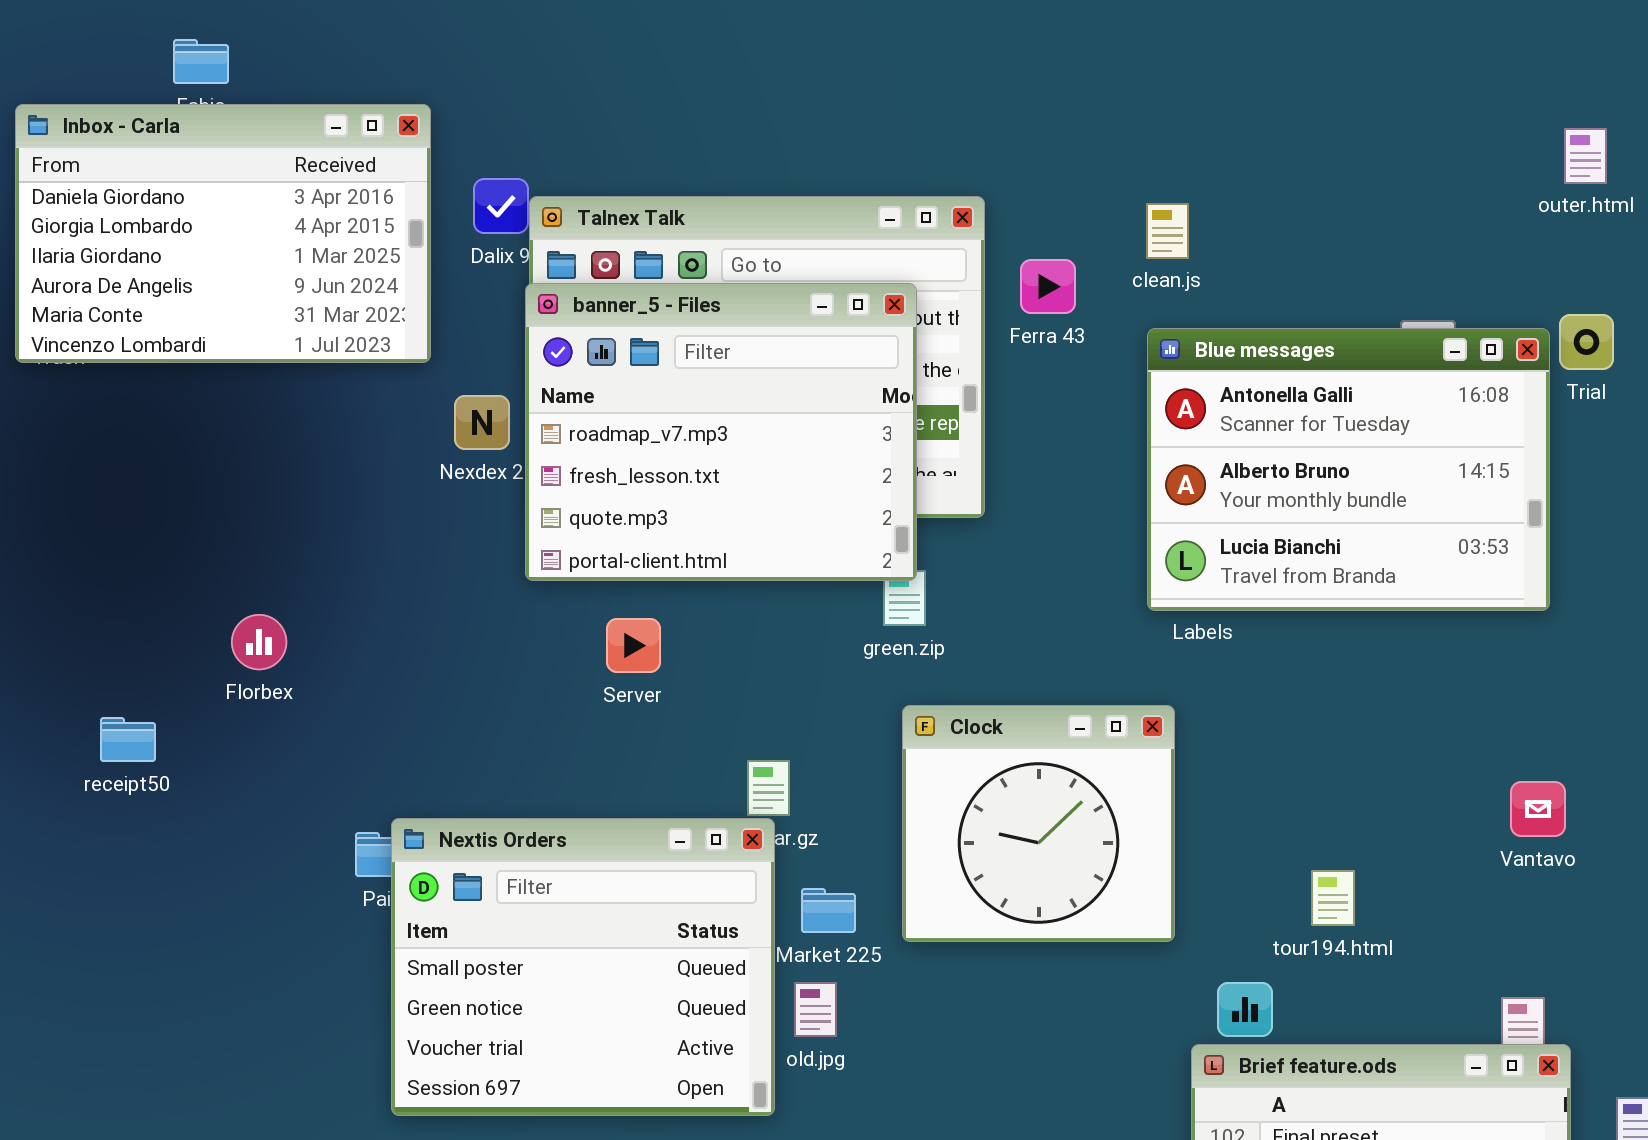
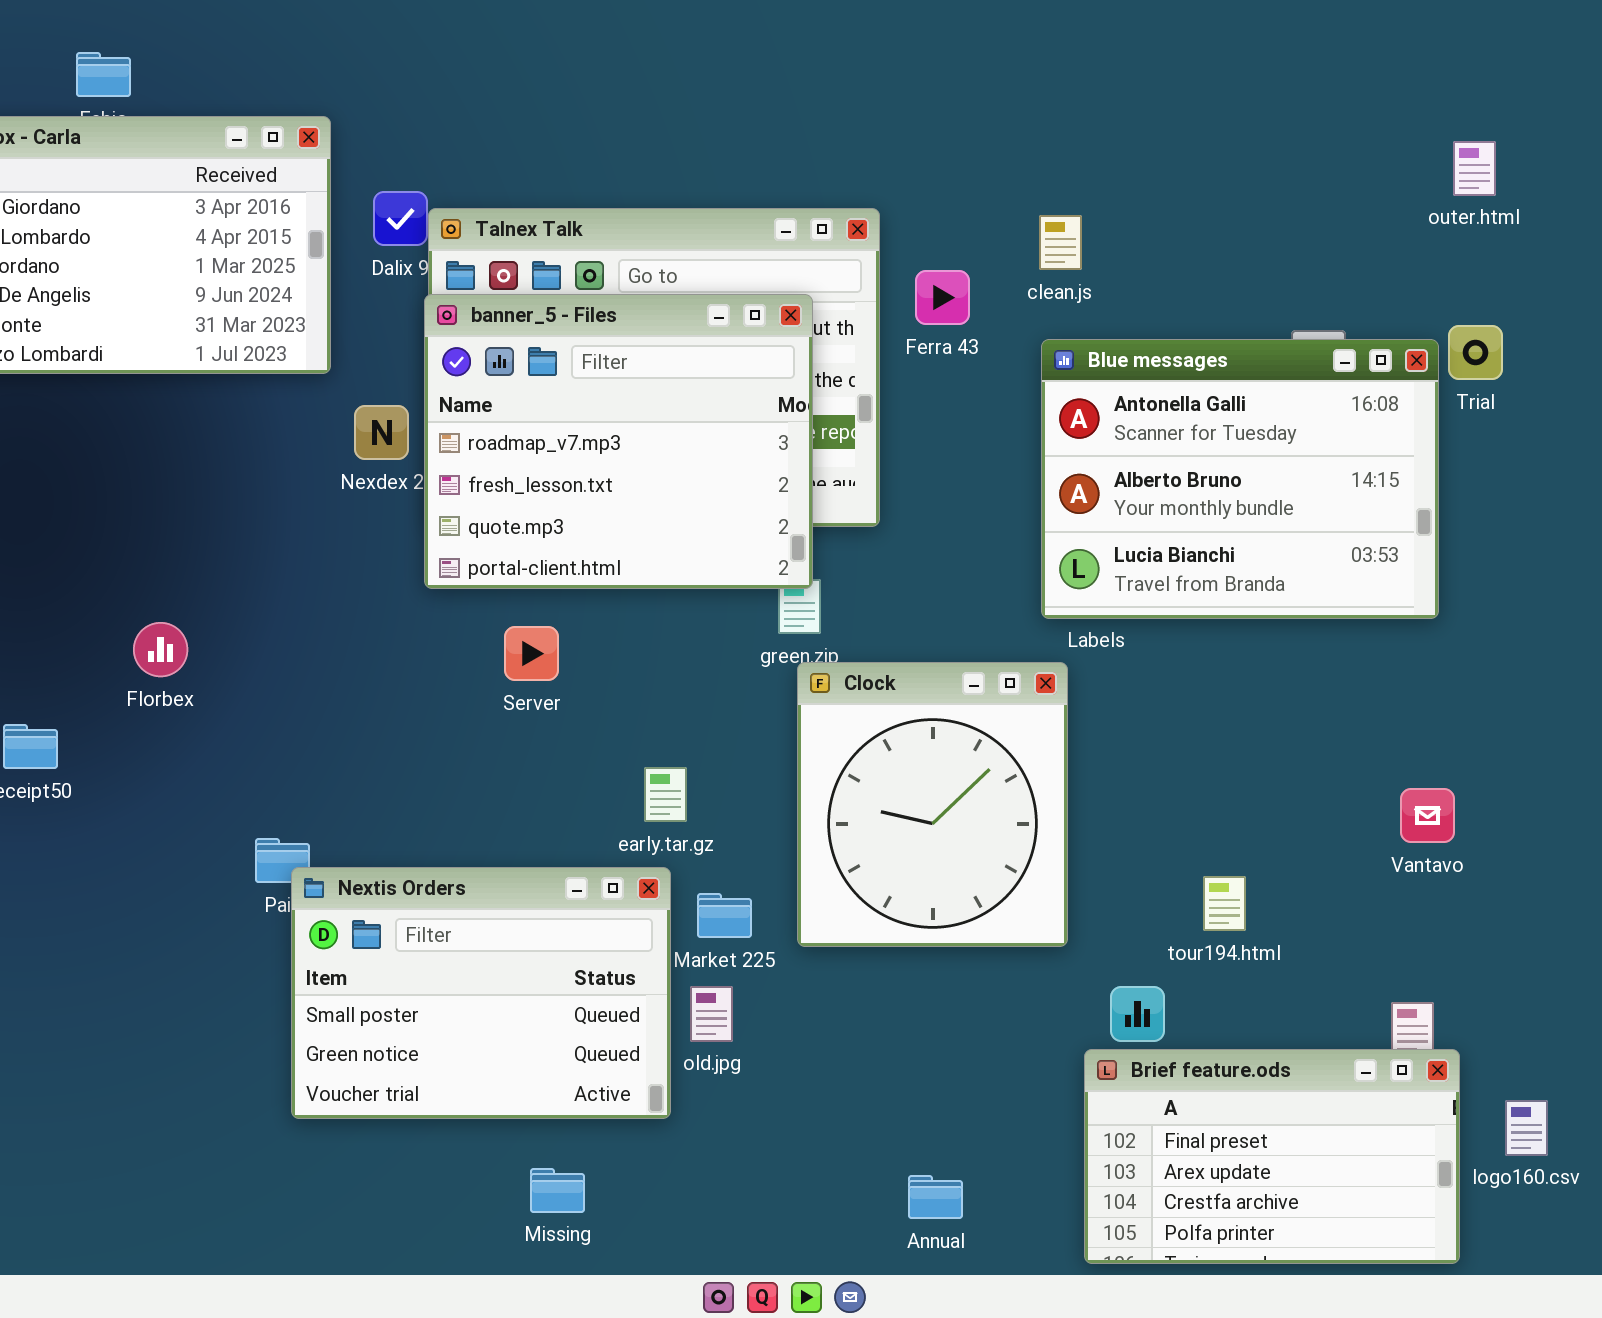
Clock: [902,705,1175,942] -> [797,662,1068,947], resized
Nextis Orders: [391,818,775,1116] -> [291,867,671,1119], resized

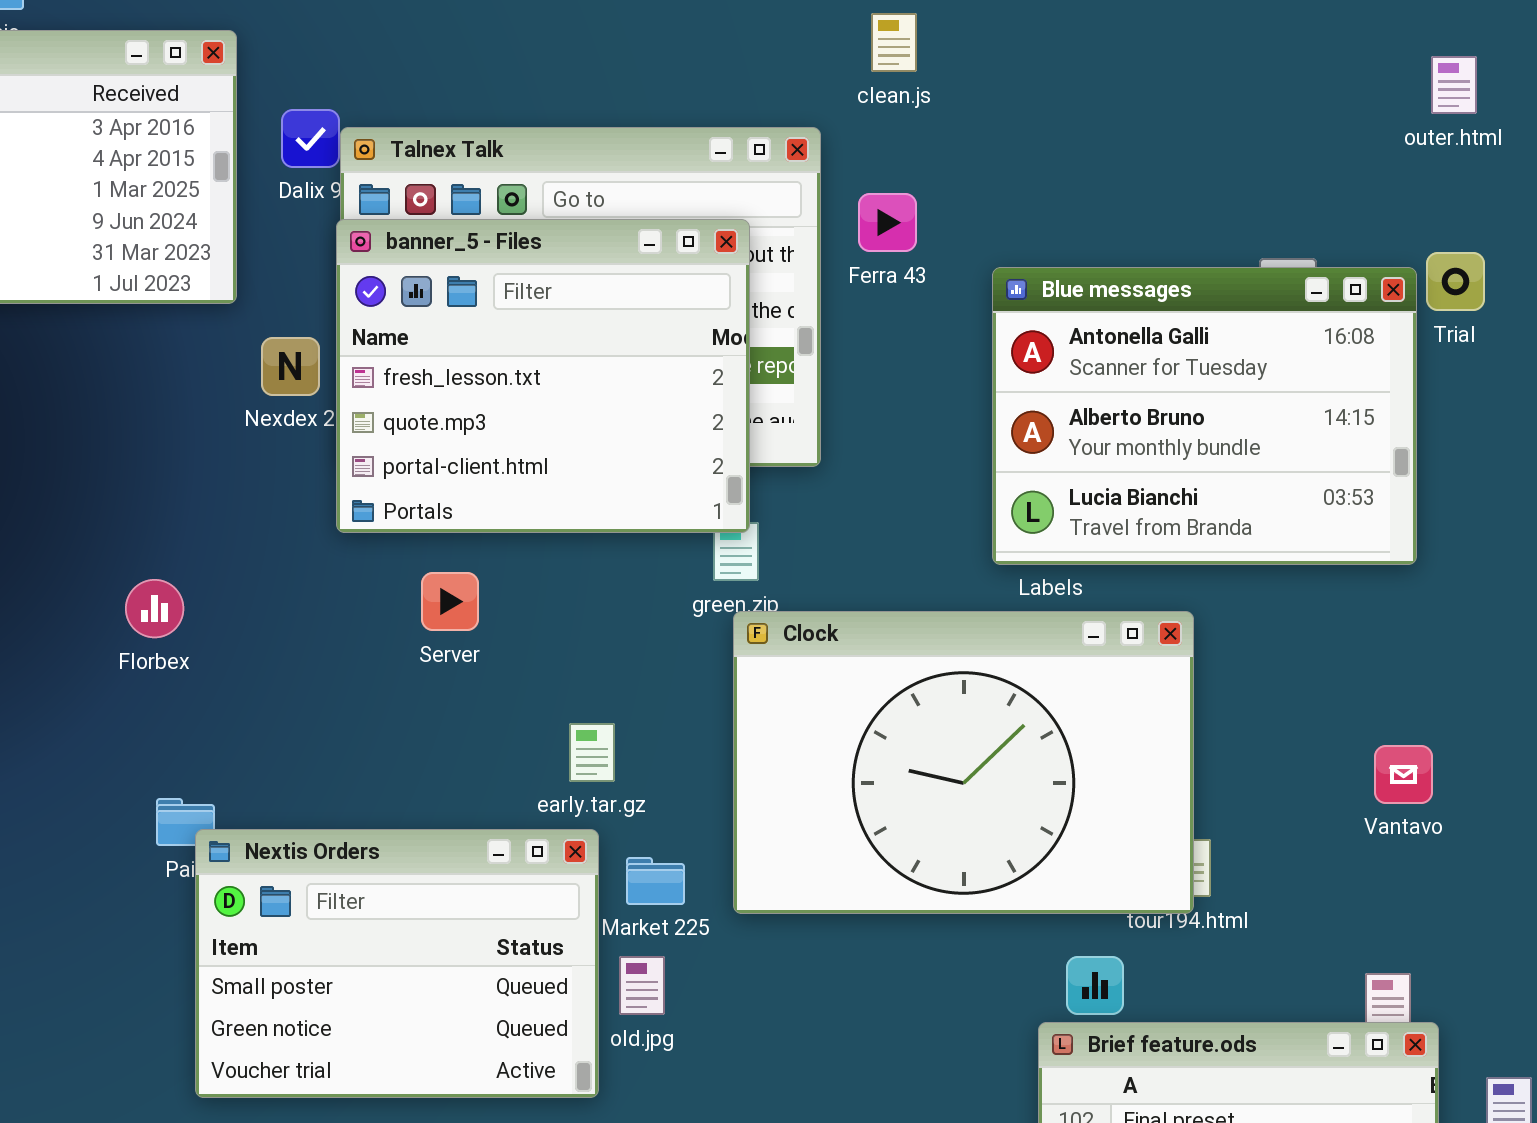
clean.js: [1039,215,1082,270] -> [871,13,917,72], moved
banner_5 - Files: [424,294,813,589] -> [336,219,750,533], scrolled down 1 row
Florbex: [133,622,188,677] -> [125,579,184,638], moved
Clock: [797,662,1068,947] -> [733,611,1194,914], resized

